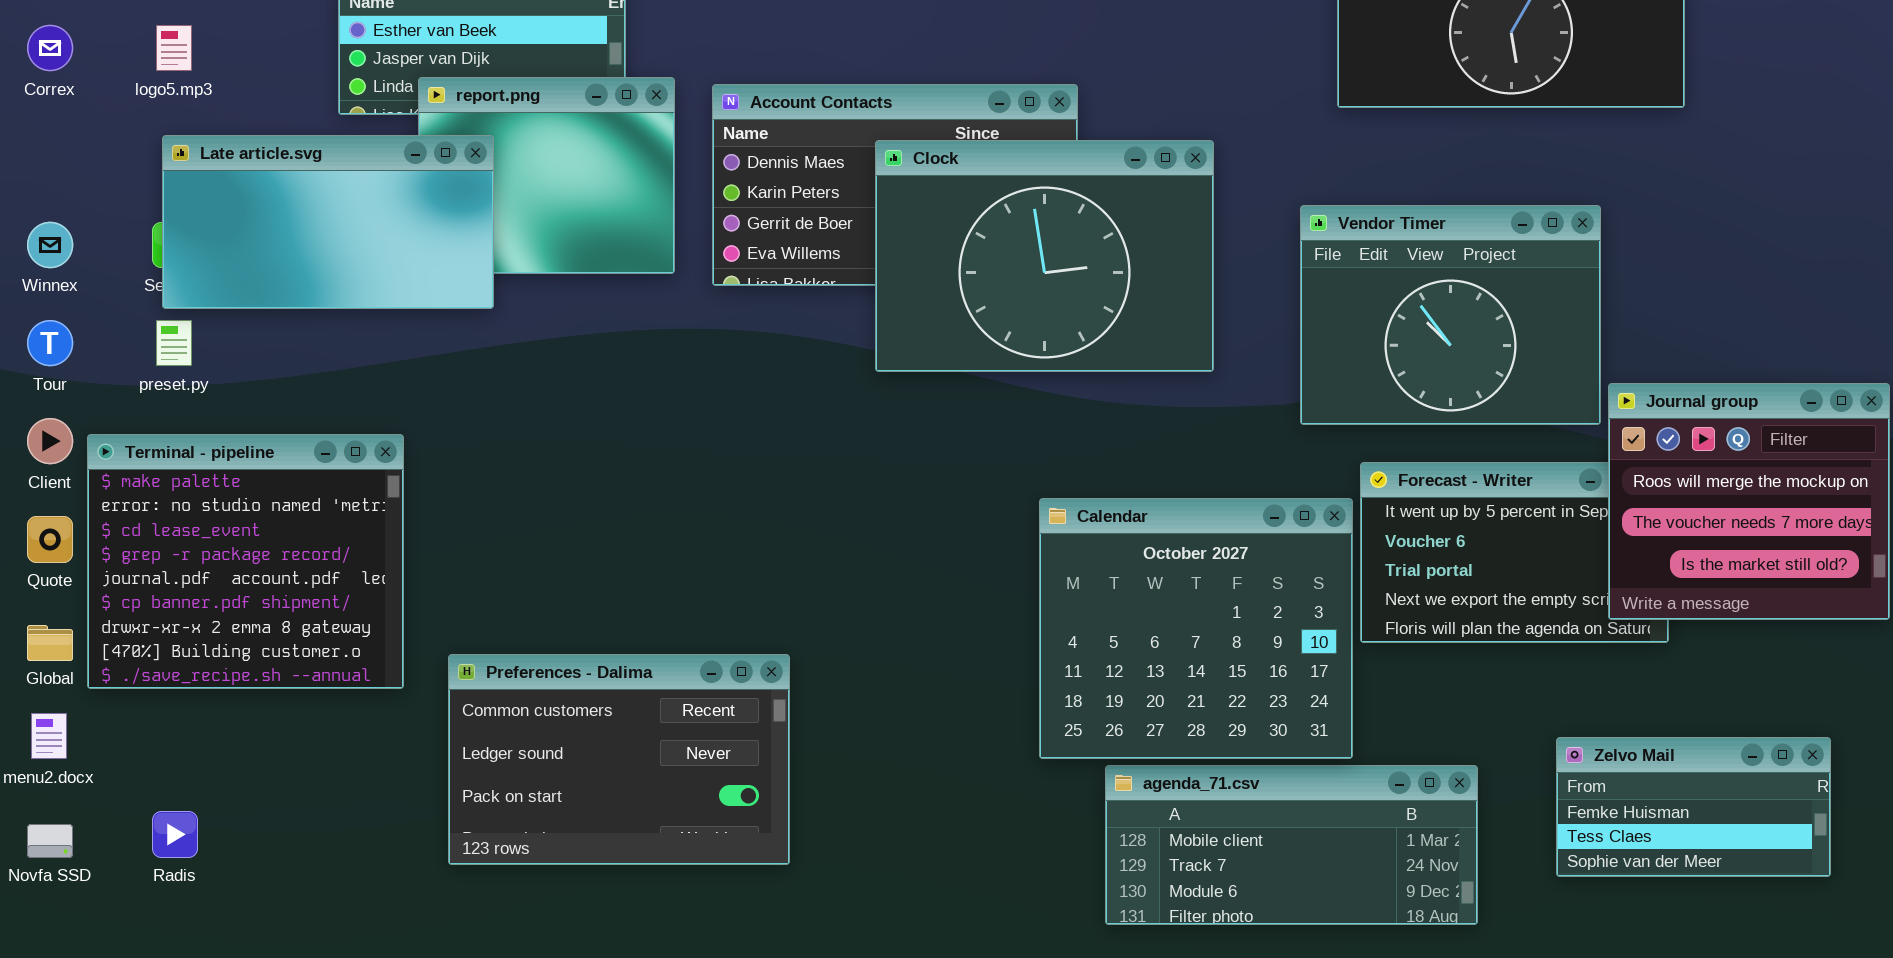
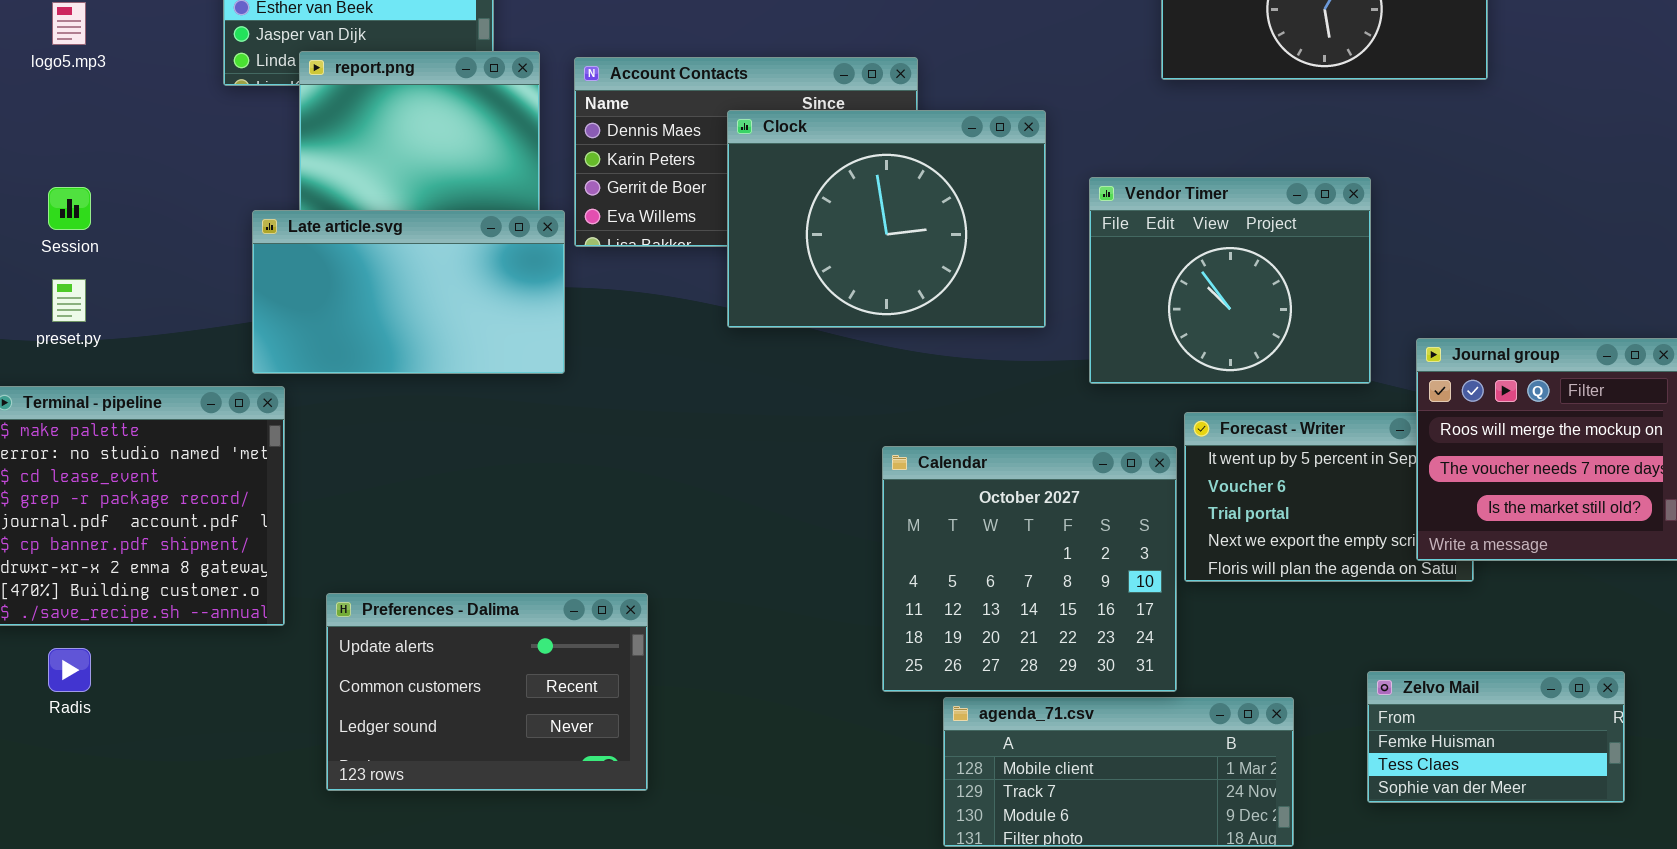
Late article.svg: [162,135,494,309] -> [252,210,565,374], moved
Vendor Timer: [1300,205,1601,425] -> [1089,177,1371,384], moved
Preferences - Dalima: [448,654,790,865] -> [326,593,648,791], scrolled up 1 row
Radis: [152,811,198,858] -> [48,648,91,692], moved

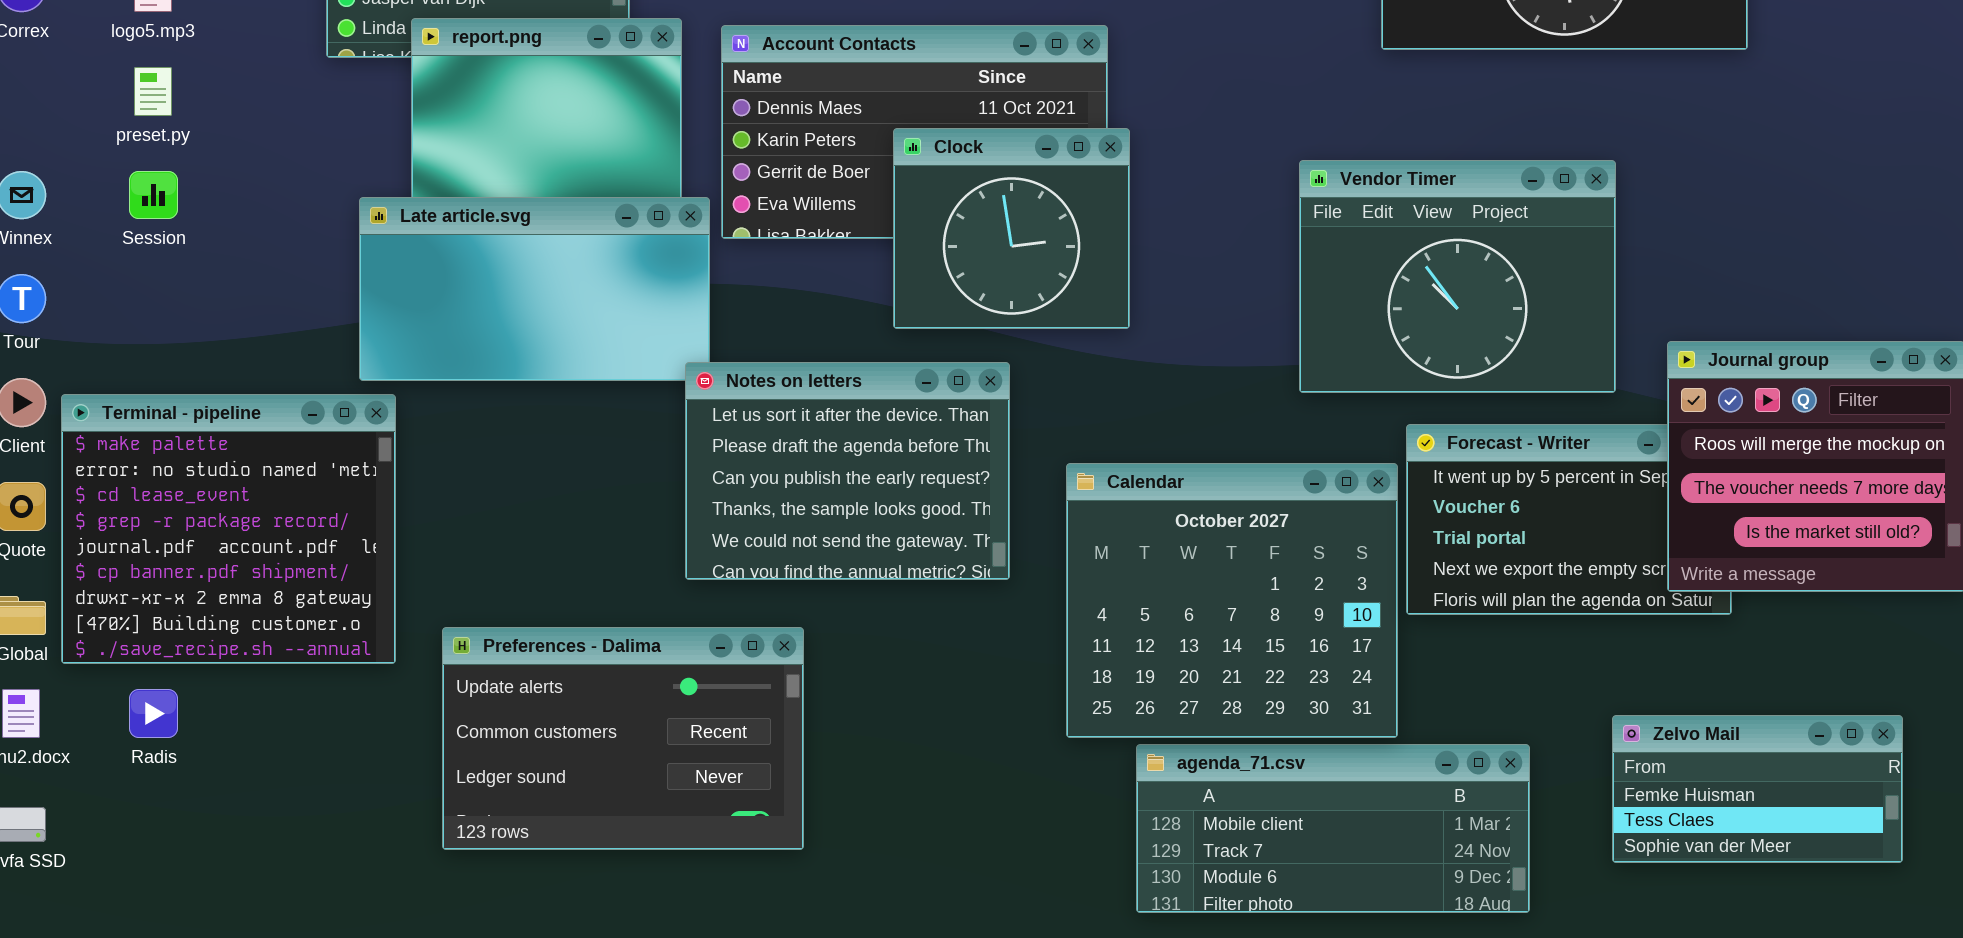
Clock: [727,110,1046,328] -> [893,128,1130,329], resized
preset.py: [52,279,86,322] -> [134,67,172,116], moved
Notes on letters: none -> [685,362,1010,580], opened

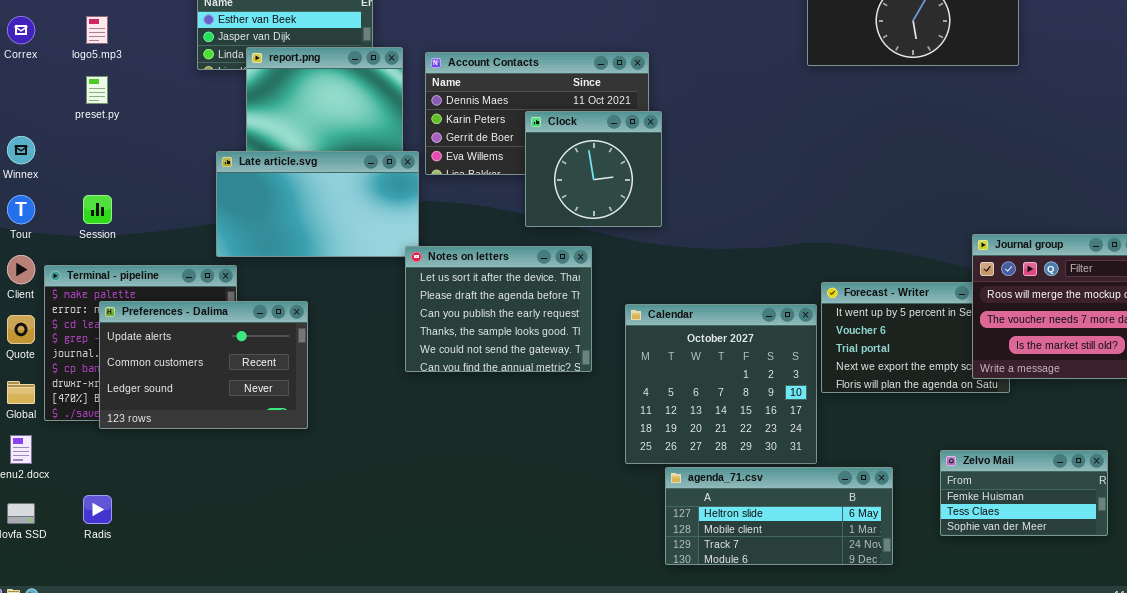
Vendor Timer: [1299,160,1616,393] -> none, closed
Session: [129,171,178,219] -> [83,195,112,224], moved
Preferences - Dalima: [442,627,804,850] -> [99,301,308,429], moved
Radis: [129,689,178,738] -> [83,495,112,524], moved
agenda_71.csv: [1136,744,1530,913] -> [665,467,893,565], scrolled up 1 row

